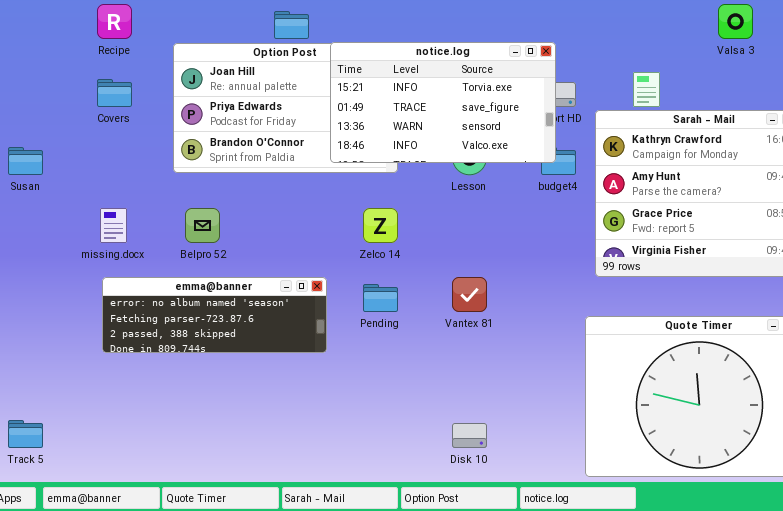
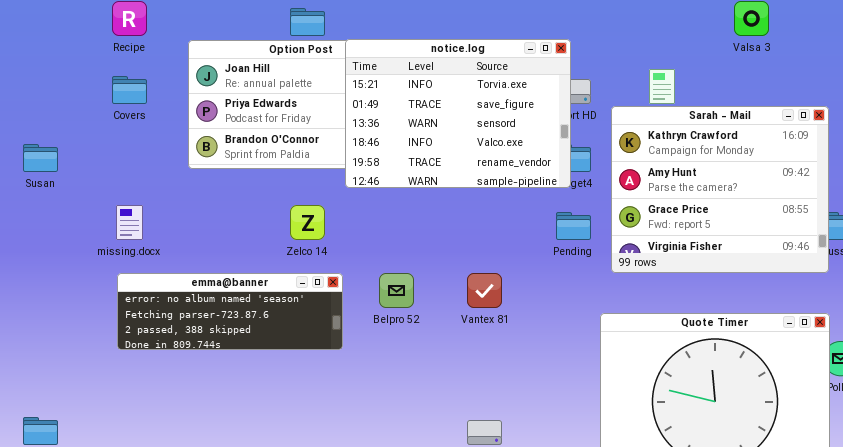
notice.log: [330,42,556,163] -> [345,39,571,188], resized
Belpro 52: [185,208,220,243] -> [379,273,414,308], moved
Zelco 14: [363,208,398,243] -> [290,205,325,240], moved
Pending: [363,284,398,312] -> [556,212,591,240], moved

